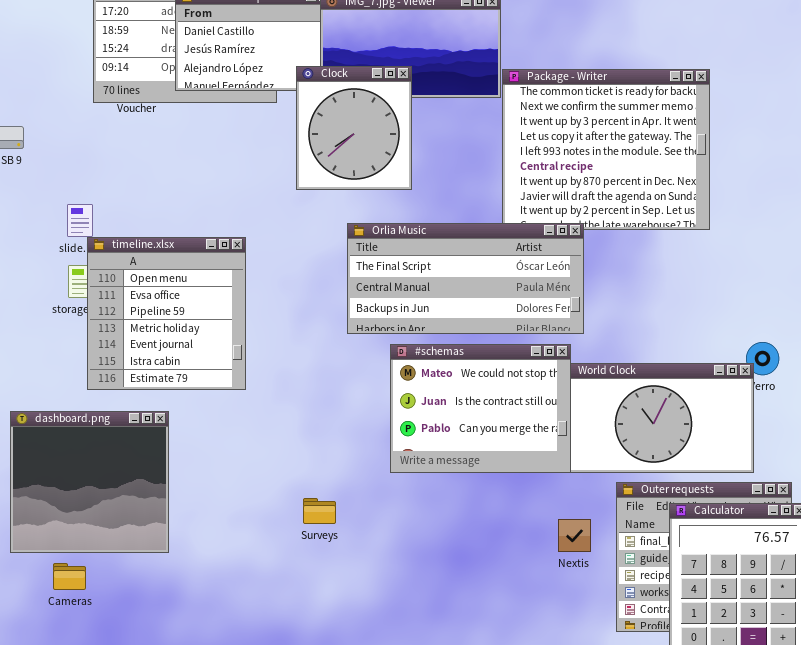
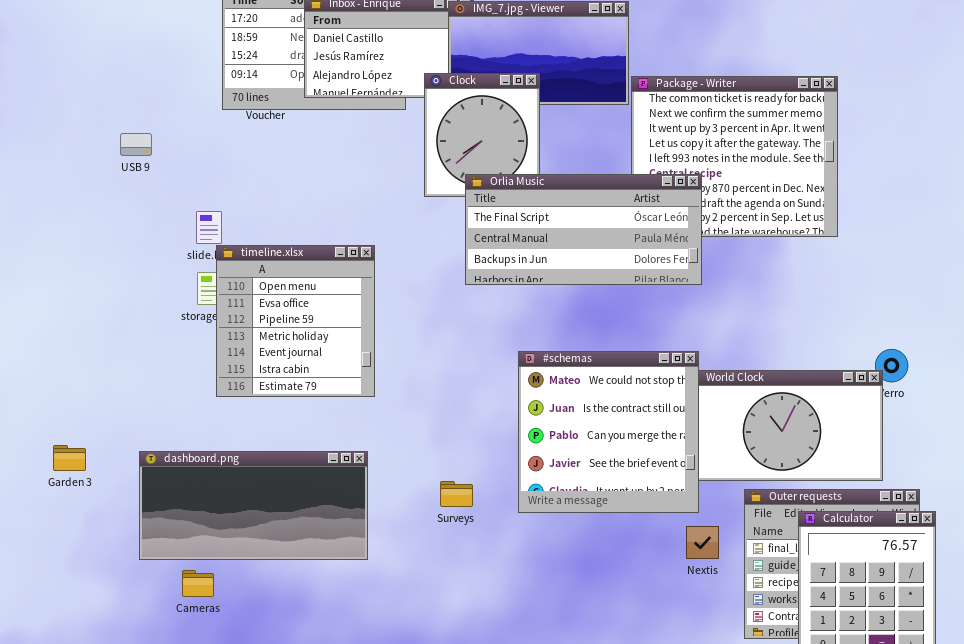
Orlia Music: [347,223,584,334] -> [465,174,702,285], moved
#schemas: [390,344,571,473] -> [518,351,699,513], resized
dashboard.png: [10,411,169,553] -> [139,451,368,560], resized
Surveys: [303,498,336,524] -> [440,481,473,507], moved

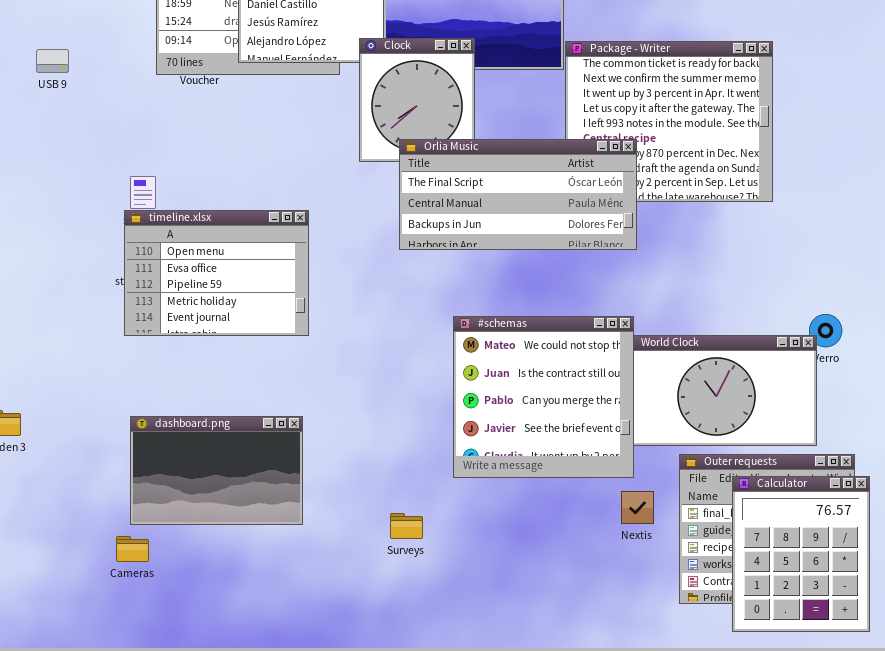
USB 9: [120,133,152,156] -> [36,49,69,73], moved
timeline.xlsx: [216,245,375,397] -> [124,210,309,336], resized
dashboard.png: [139,451,368,560] -> [130,416,303,525], resized
Surveys: [440,481,473,507] -> [390,513,423,539], moved

